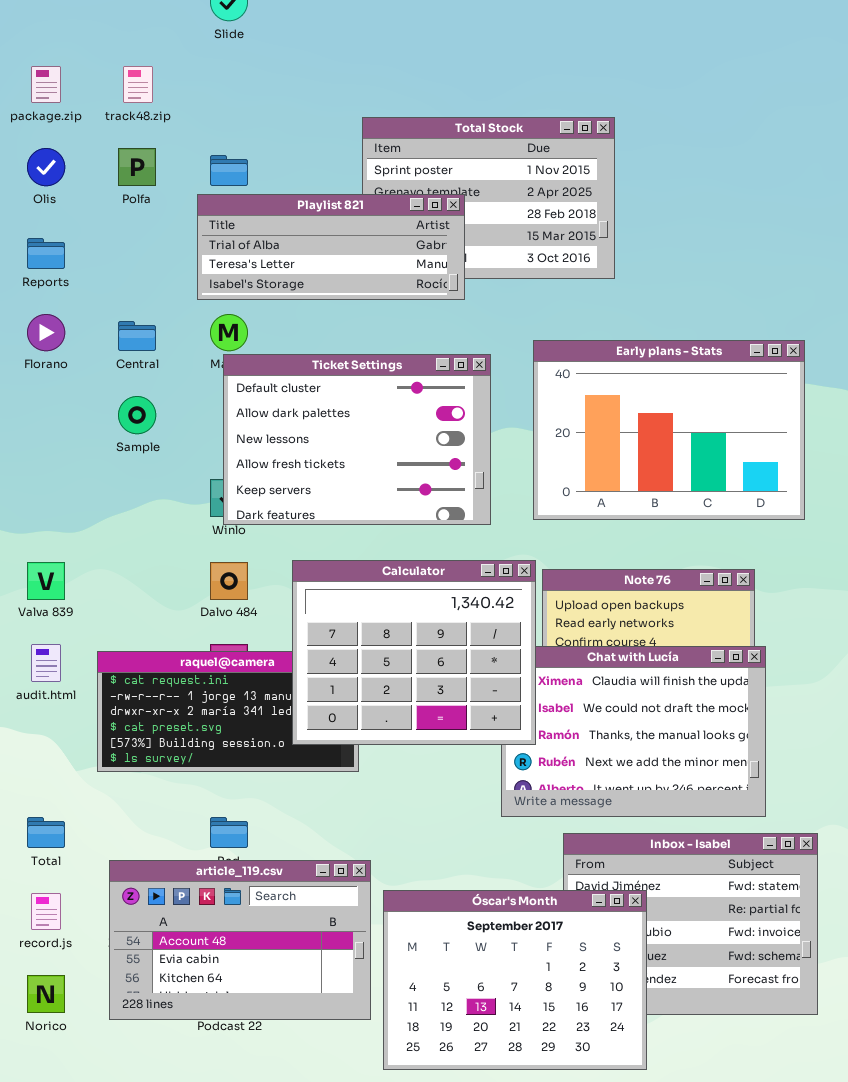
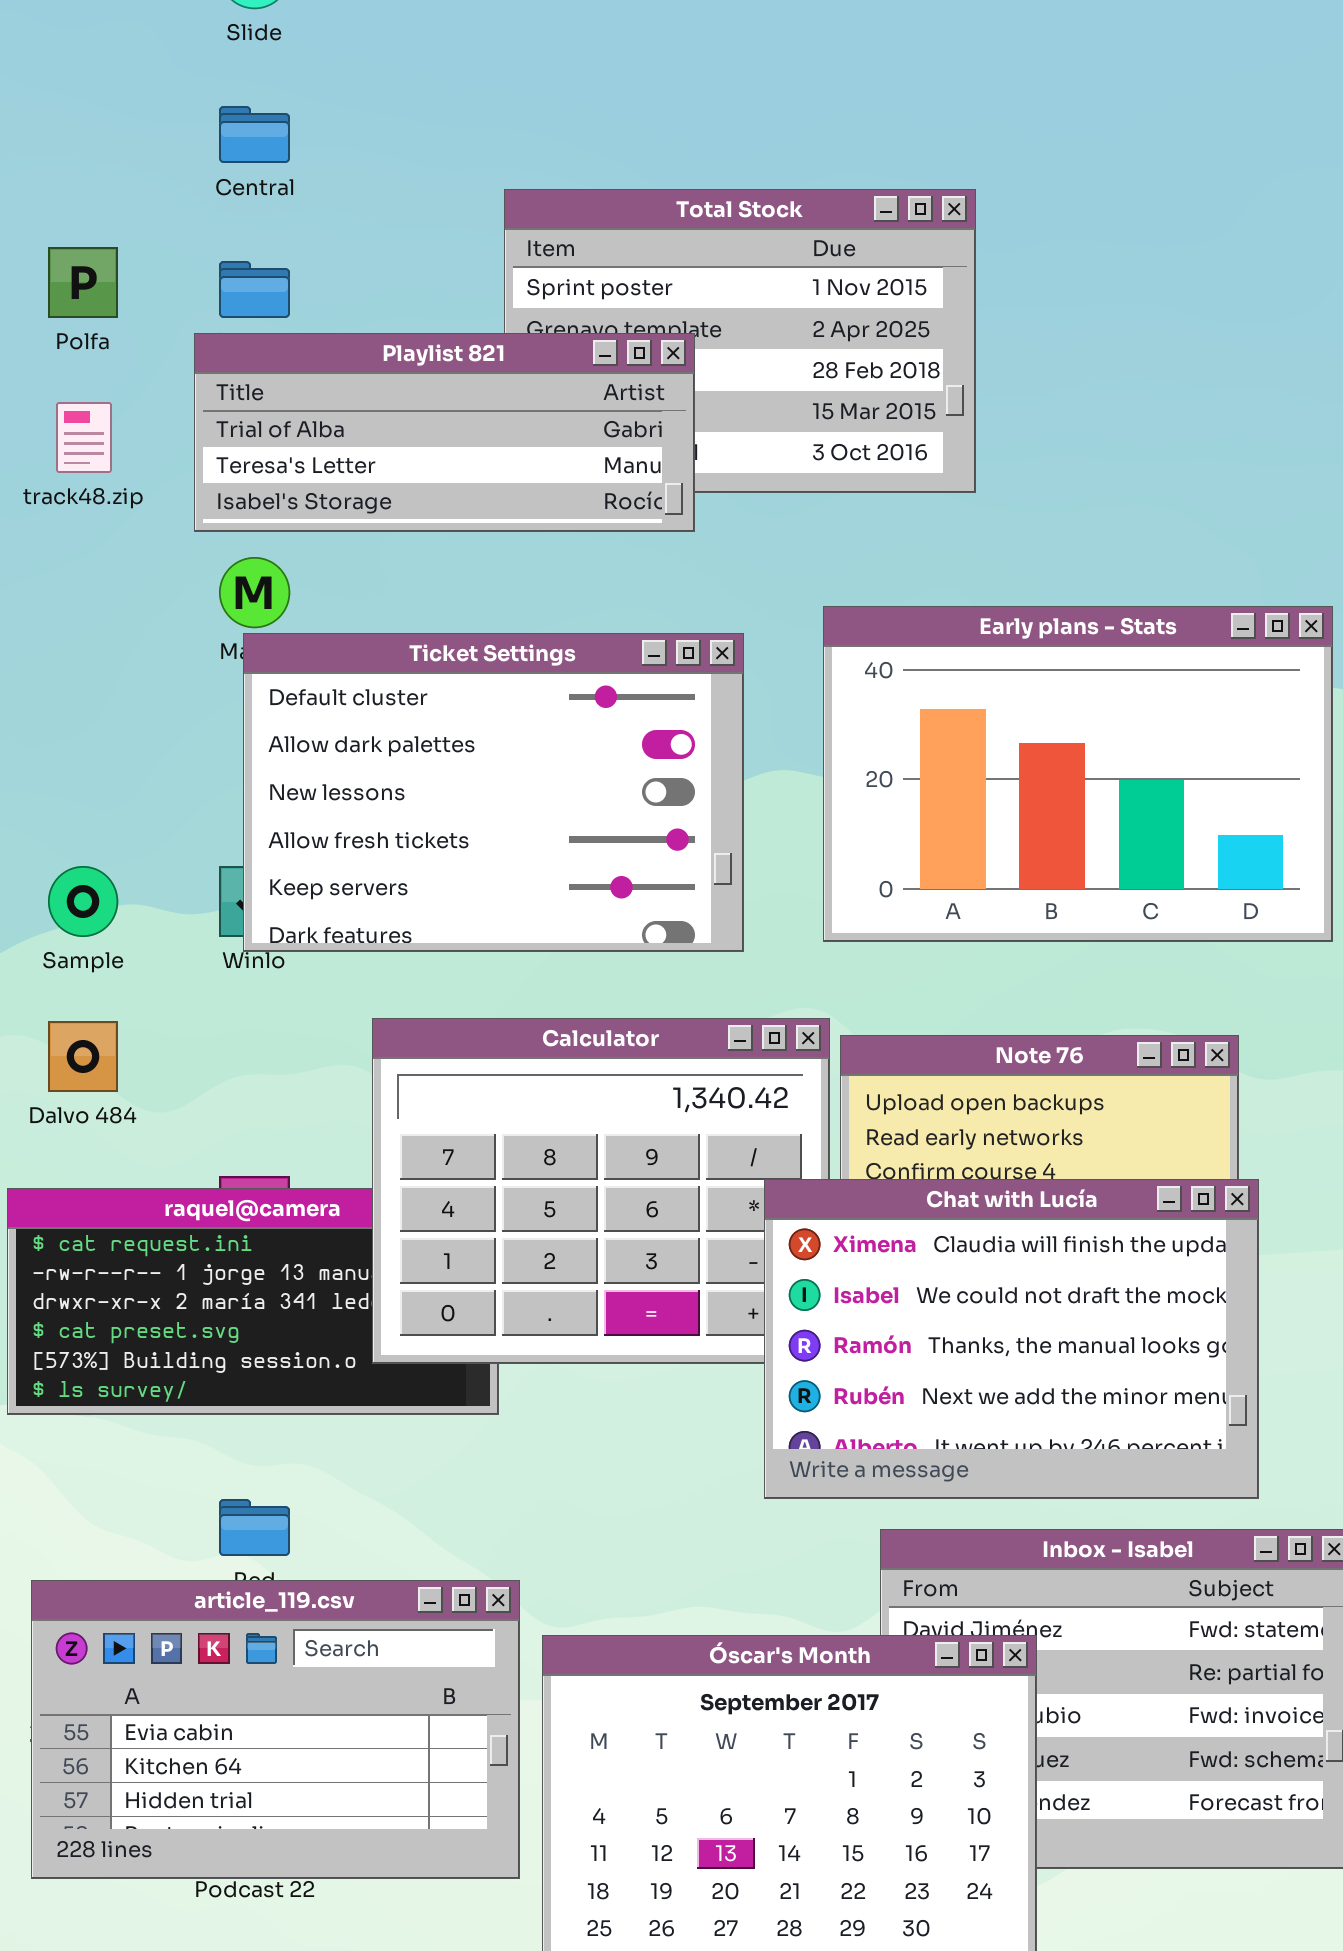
track48.zip: [123,66,153,103] -> [56,402,112,473], moved
Central: [118,321,156,351] -> [219,106,290,163], moved
Sample: [118,396,156,434] -> [48,866,118,937], moved
Dalvo 484: [210,562,248,600] -> [48,1021,118,1092], moved
Chat with Lucía: [501,646,766,817] -> [764,1179,1259,1499], raised
article_119.csv: [109,860,371,1020] -> [31,1580,520,1879], scrolled down 1 row

